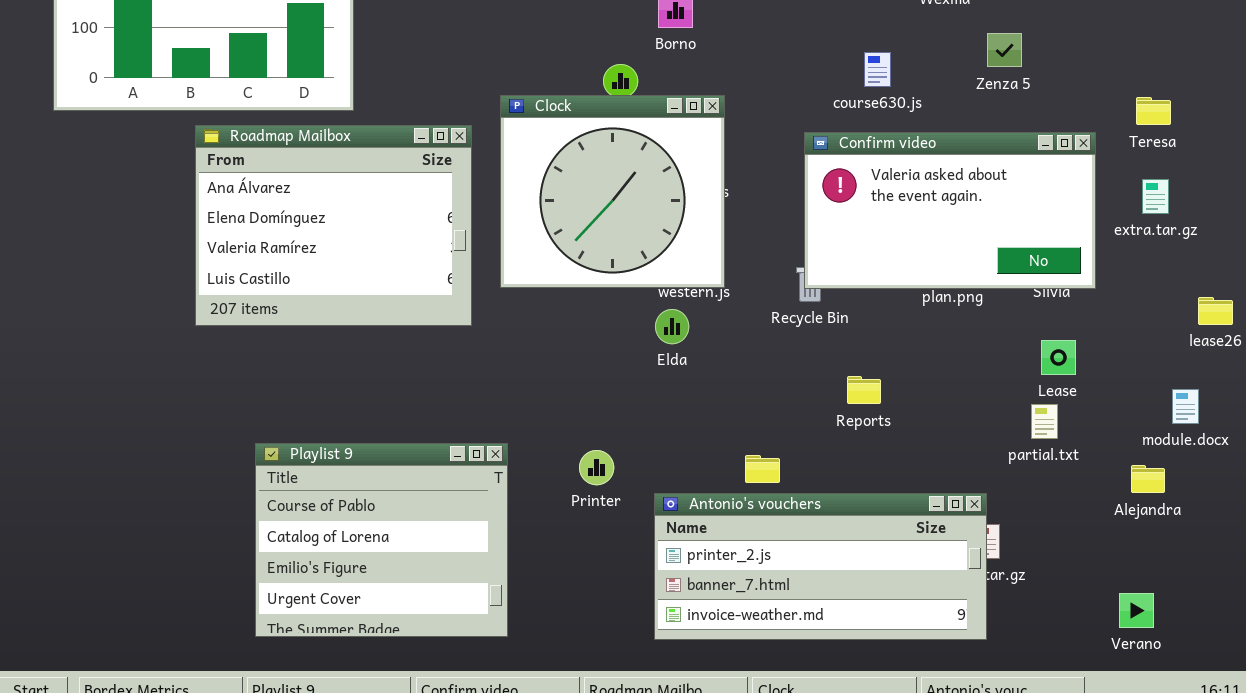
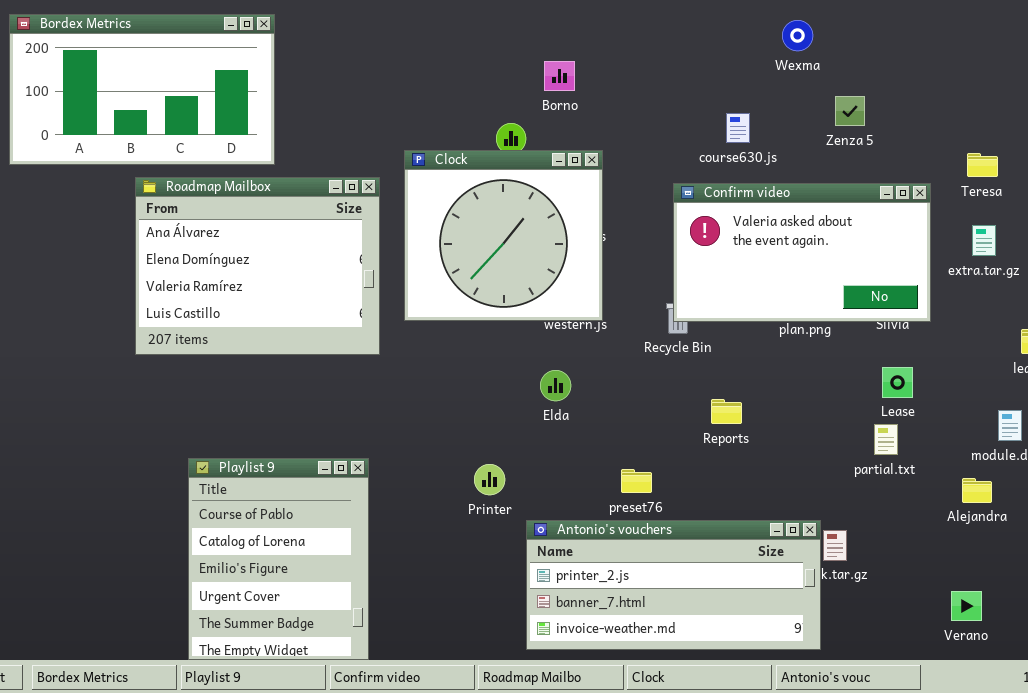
Elda: [655,309,689,344] -> [540,370,571,401], moved
Playlist 9: [255,443,508,637] -> [188,458,369,660], resized
Antonio's vouchers: [654,493,987,640] -> [526,520,821,650], moved

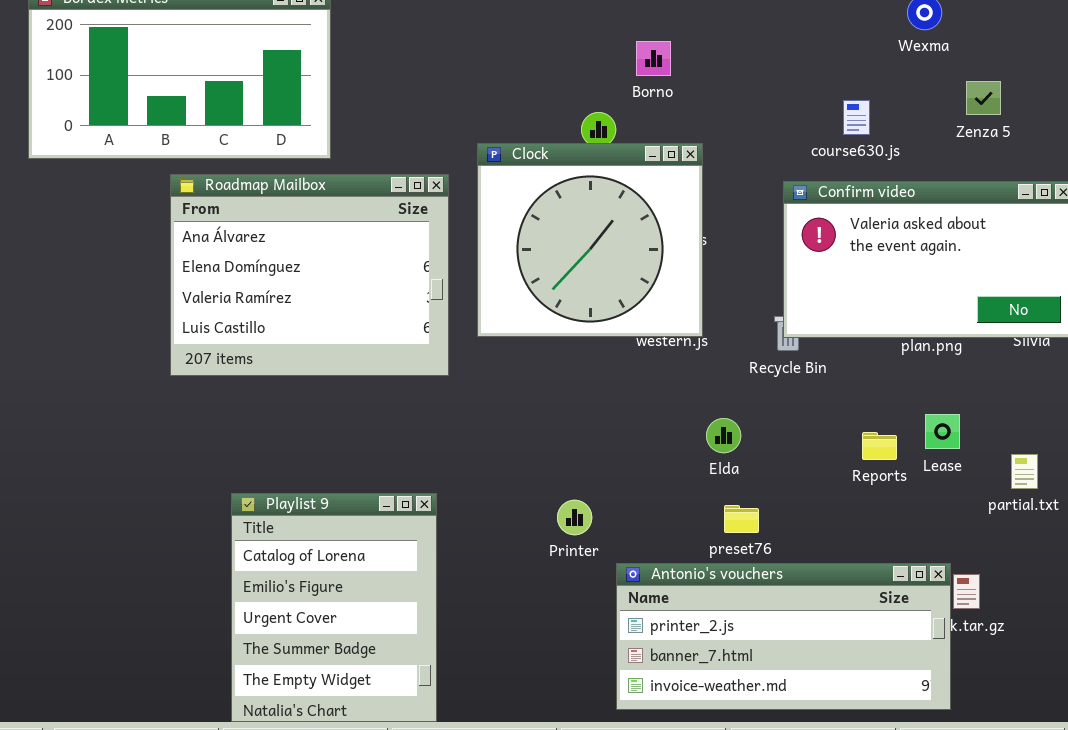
Lease: [882,367,913,398] -> [925,414,960,449], moved
Elda: [540,370,571,401] -> [706,418,741,453], moved
Reports: [711,399,742,424] -> [862,432,897,460], moved
Playlist 9: [188,458,369,660] -> [231,493,437,722], scrolled down 1 row

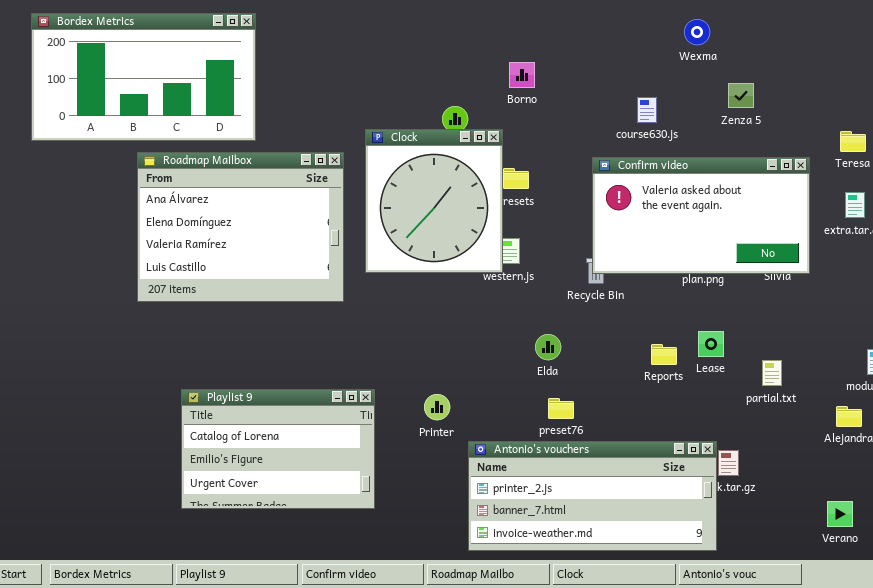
Borno: [636,41,671,76] -> [509,62,535,88], moved
Clock: [477,143,703,337] -> [365,129,503,273], resized
Playlist 9: [231,493,437,722] -> [181,389,375,509], resized

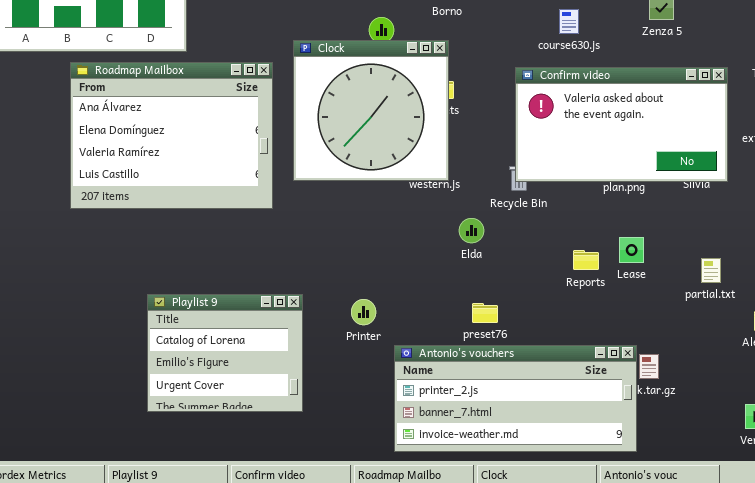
Clock: [365,129,503,273] -> [293,40,449,181], resized
Elda: [535,334,561,360] -> [459,218,484,243], moved
partial.txt: [762,360,782,386] -> [701,258,721,283], moved
Playlist 9: [181,389,375,509] -> [147,294,303,412], resized

